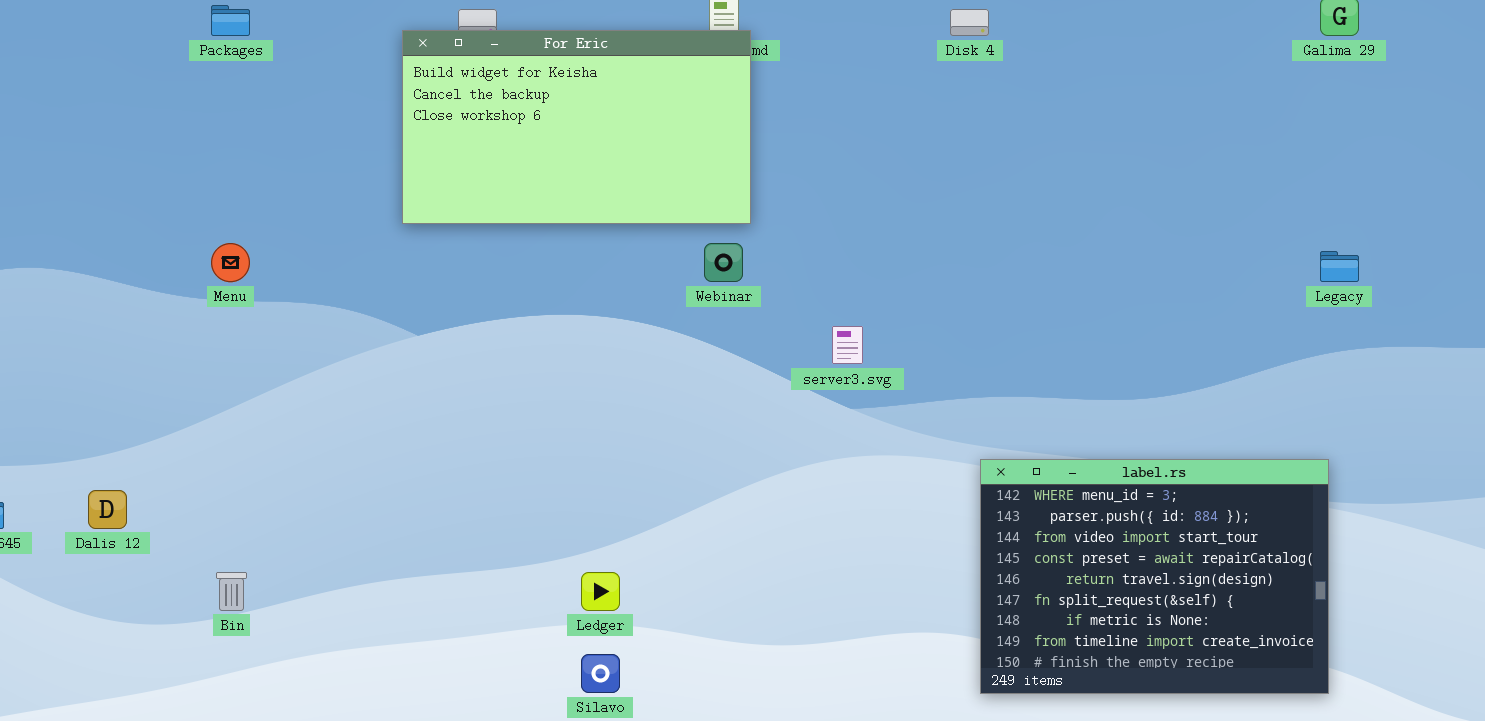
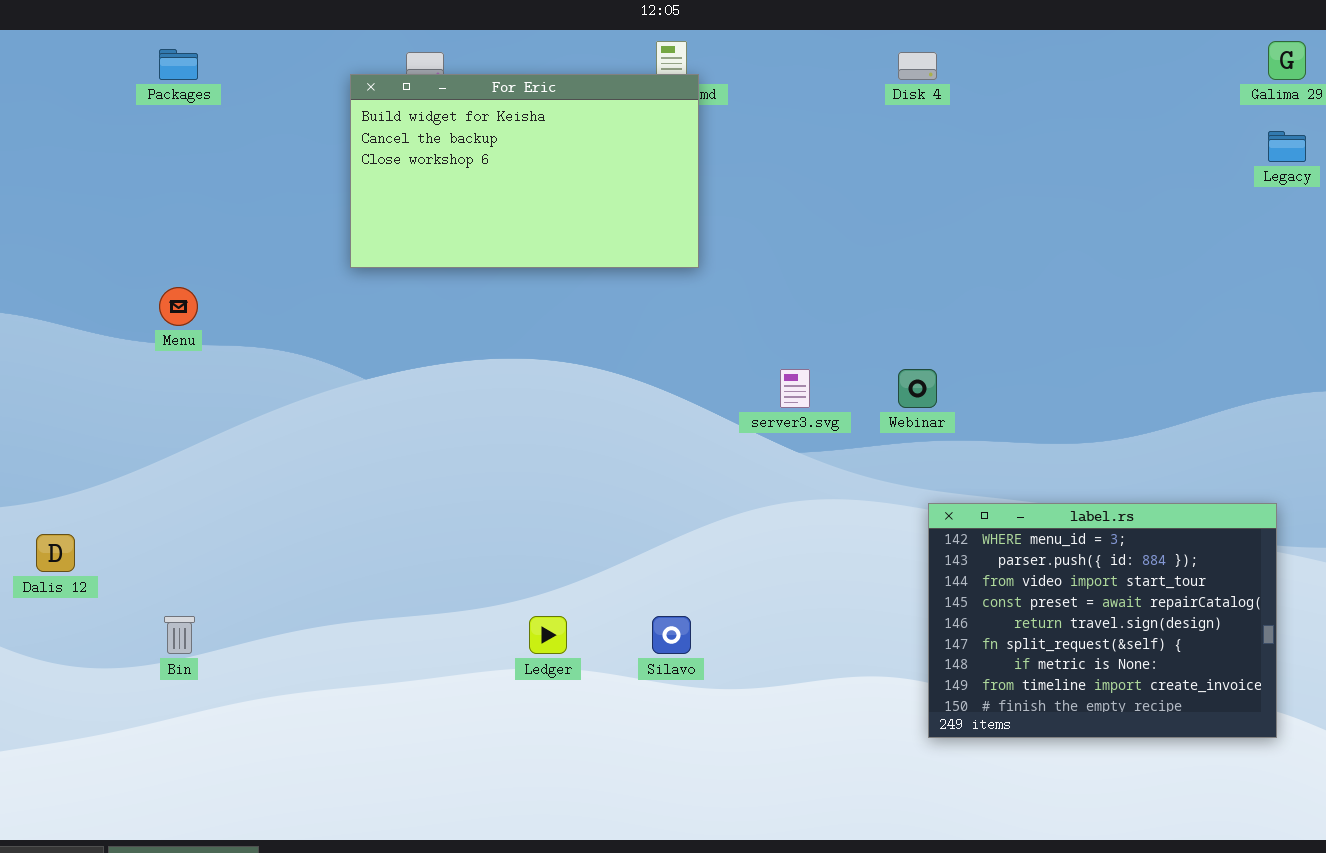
Webinar: [704,243,743,282] -> [898,369,937,408], moved
Legacy: [1320,251,1359,282] -> [1268,131,1306,162], moved
Silavo: [581,654,620,693] -> [652,616,691,654], moved

